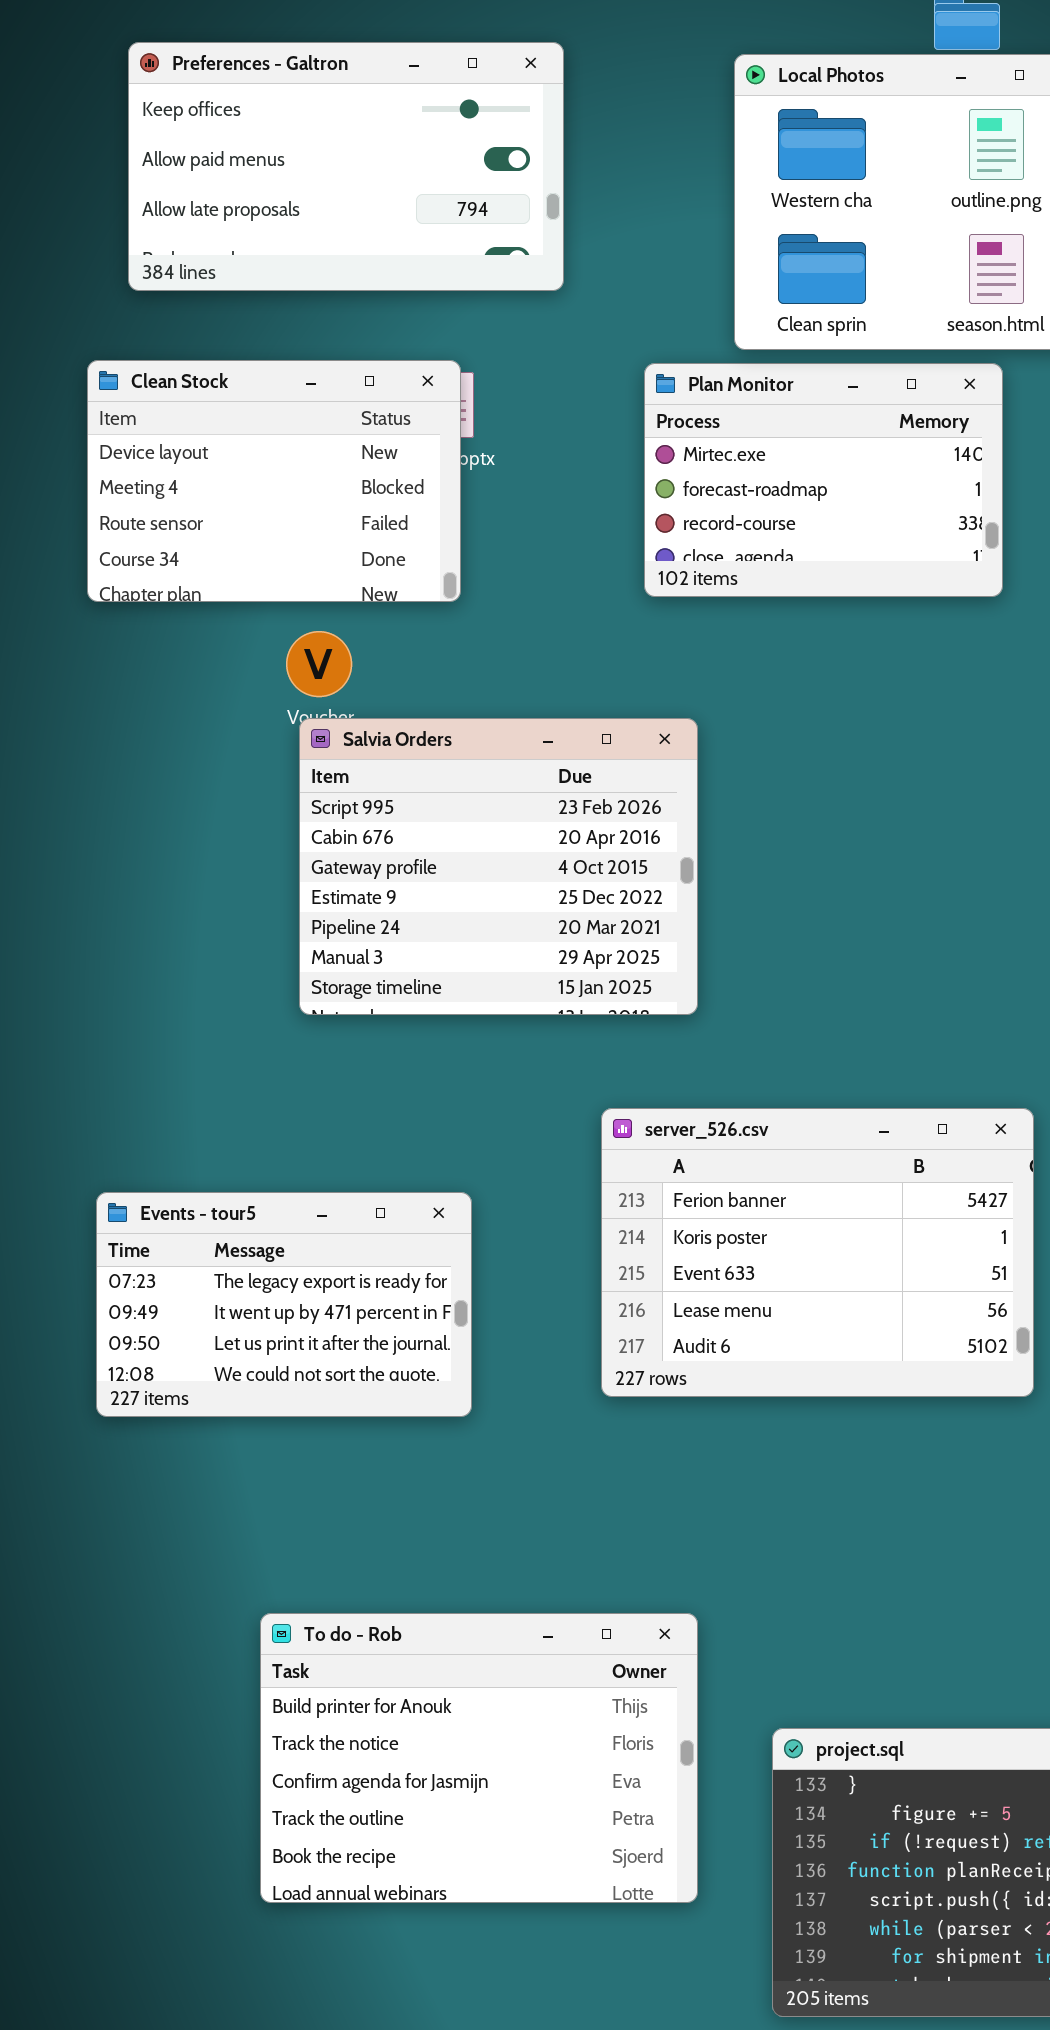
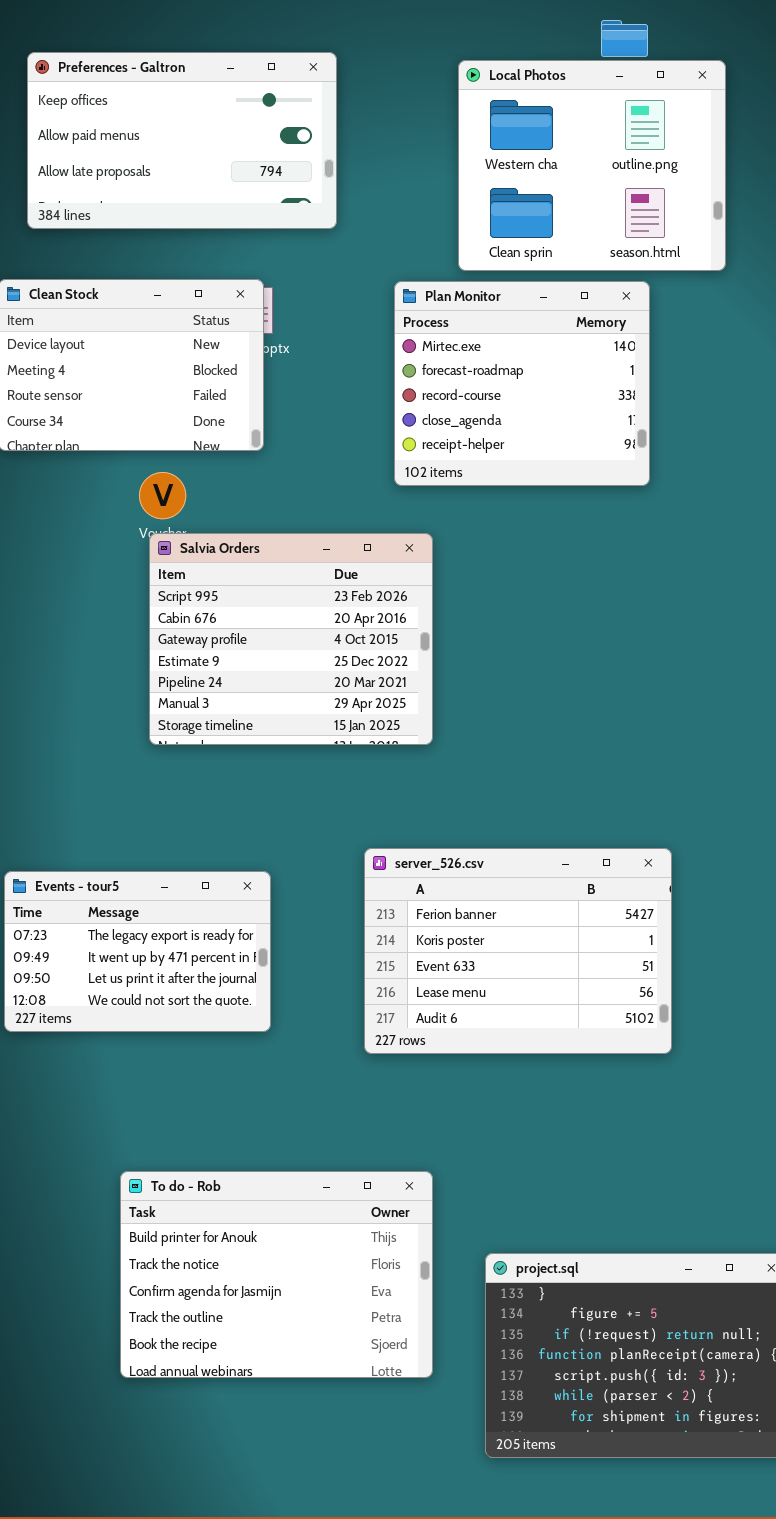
Plan Monitor: [644,363,1003,597] -> [394,281,650,486], resized
server_526.csv: [601,1108,1034,1397] -> [364,848,672,1054], moved

